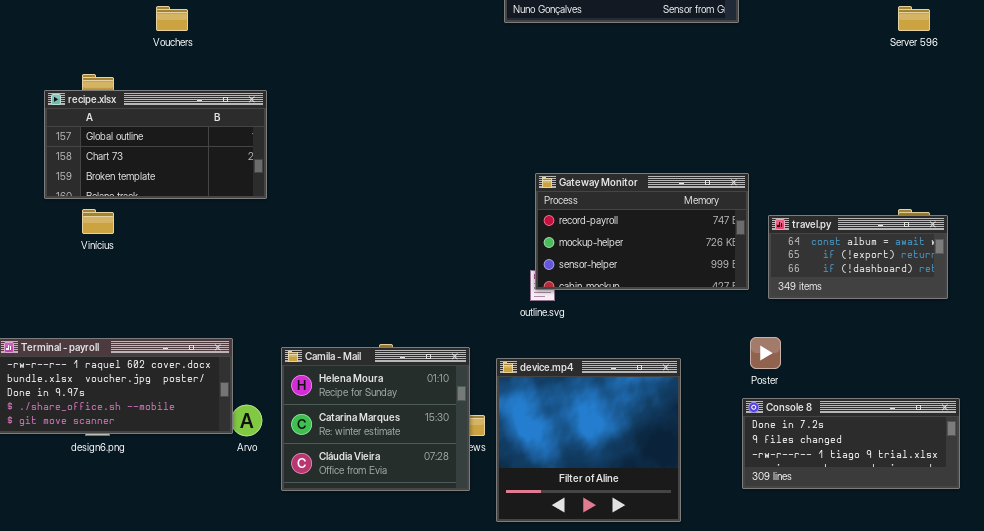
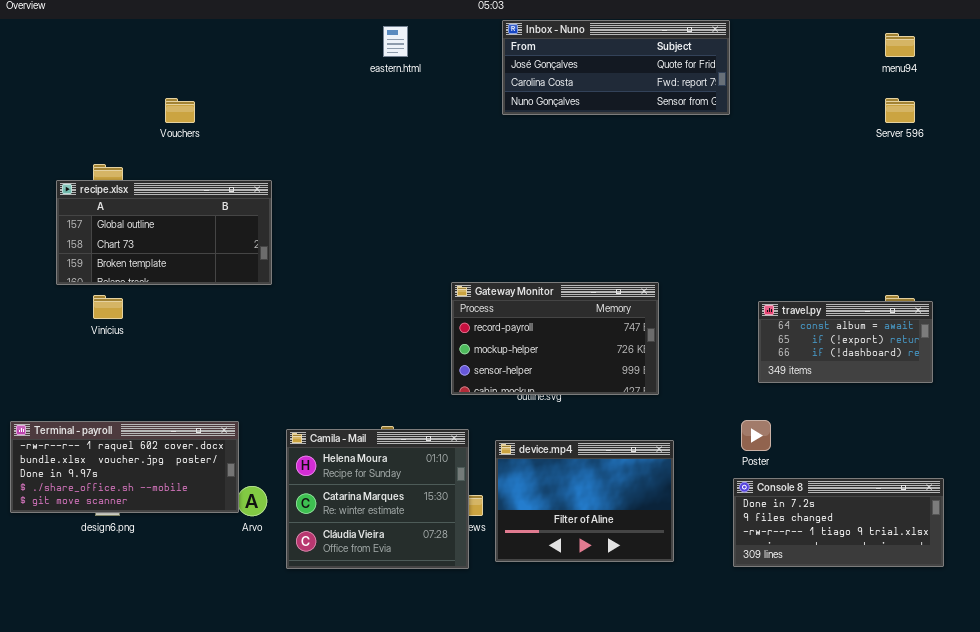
Gateway Monitor: [535,173,749,290] -> [451,282,659,395], moved
device.mp4: [496,358,681,522] -> [495,440,674,562], resized

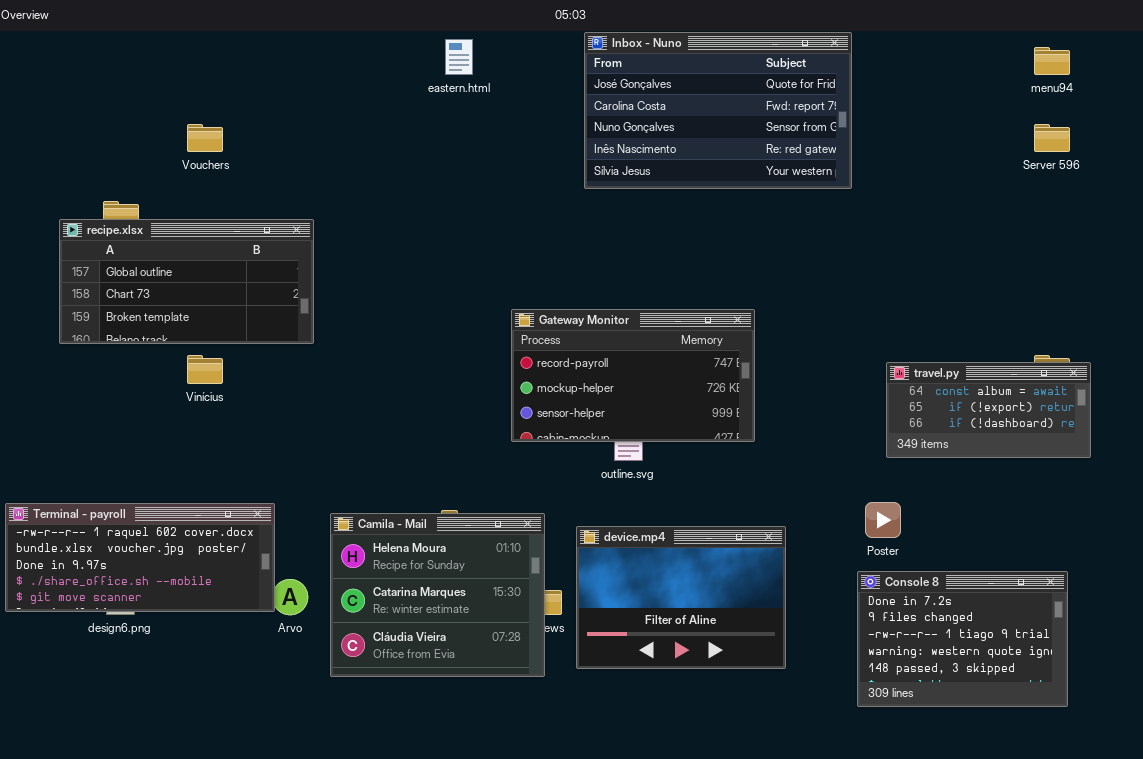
Inbox - Nuno: [502,20,730,115] -> [584,32,852,189], resized
Gateway Monitor: [451,282,659,395] -> [511,309,755,442], moved
Vinícius: [93,295,123,319] -> [187,355,223,384], moved
Console 8: [733,478,944,567] -> [857,571,1068,707], resized

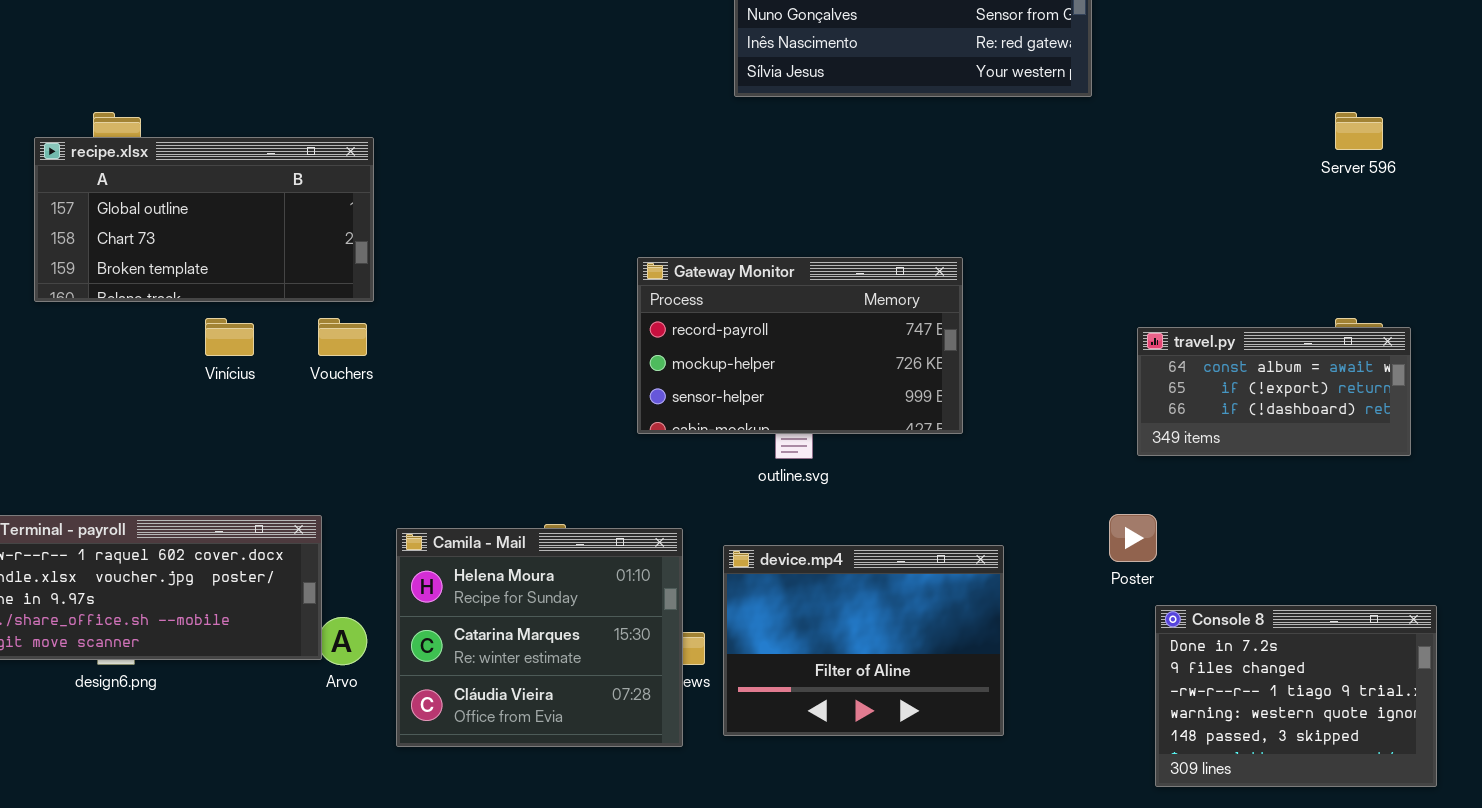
Vouchers: [187,124,223,152] -> [318,318,367,356], moved
Server 596: [1034,124,1070,152] -> [1335,112,1383,150], moved
Console 8: [857,571,1068,707] -> [1155,605,1437,787], moved

